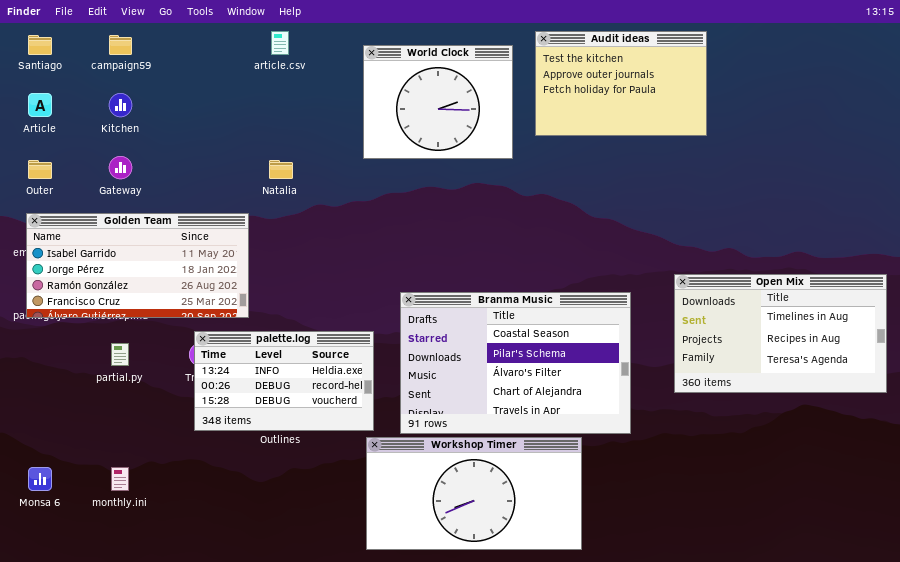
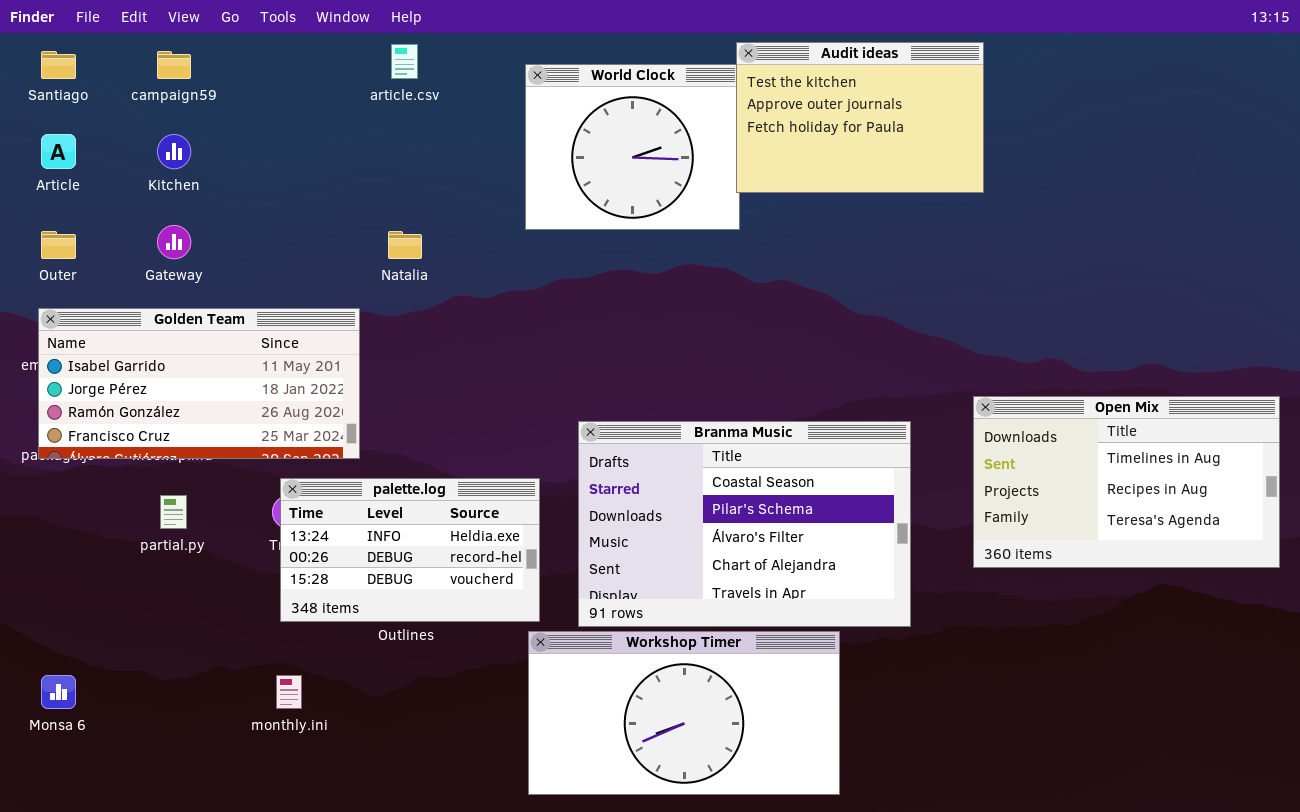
Audit ideas: [535,31,707,136] -> [736,42,984,193], moved
monthly.ini: [111,467,129,491] -> [276,675,302,709], moved

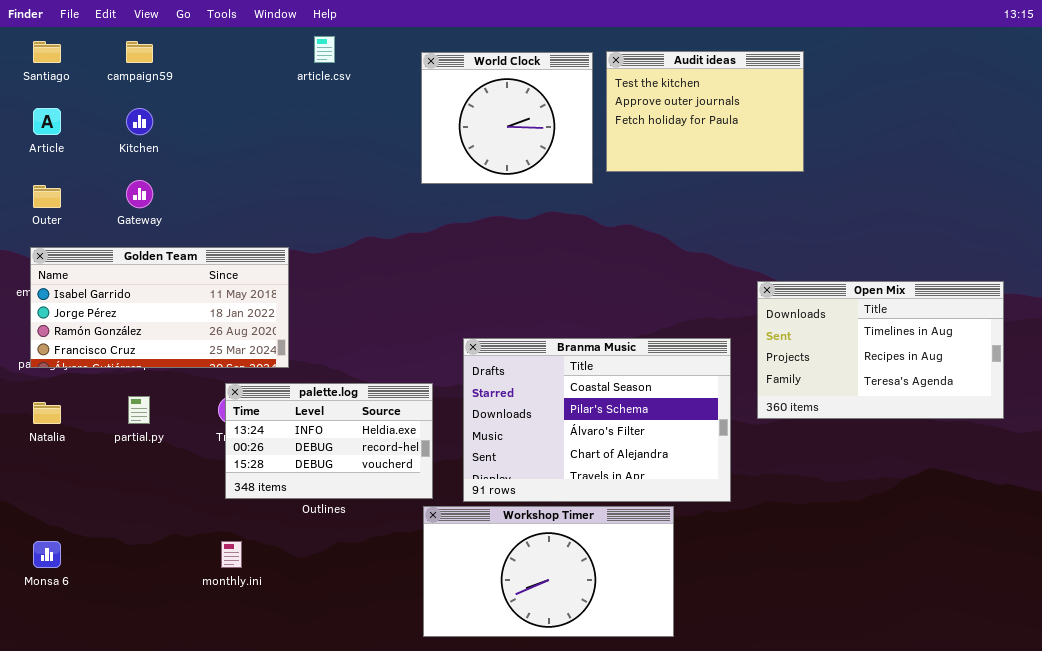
Audit ideas: [736,42,984,193] -> [606,51,804,172], moved
Natalia: [388,231,422,259] -> [33,402,61,424], moved
Open Mix: [973,396,1280,568] -> [757,281,1004,419], moved

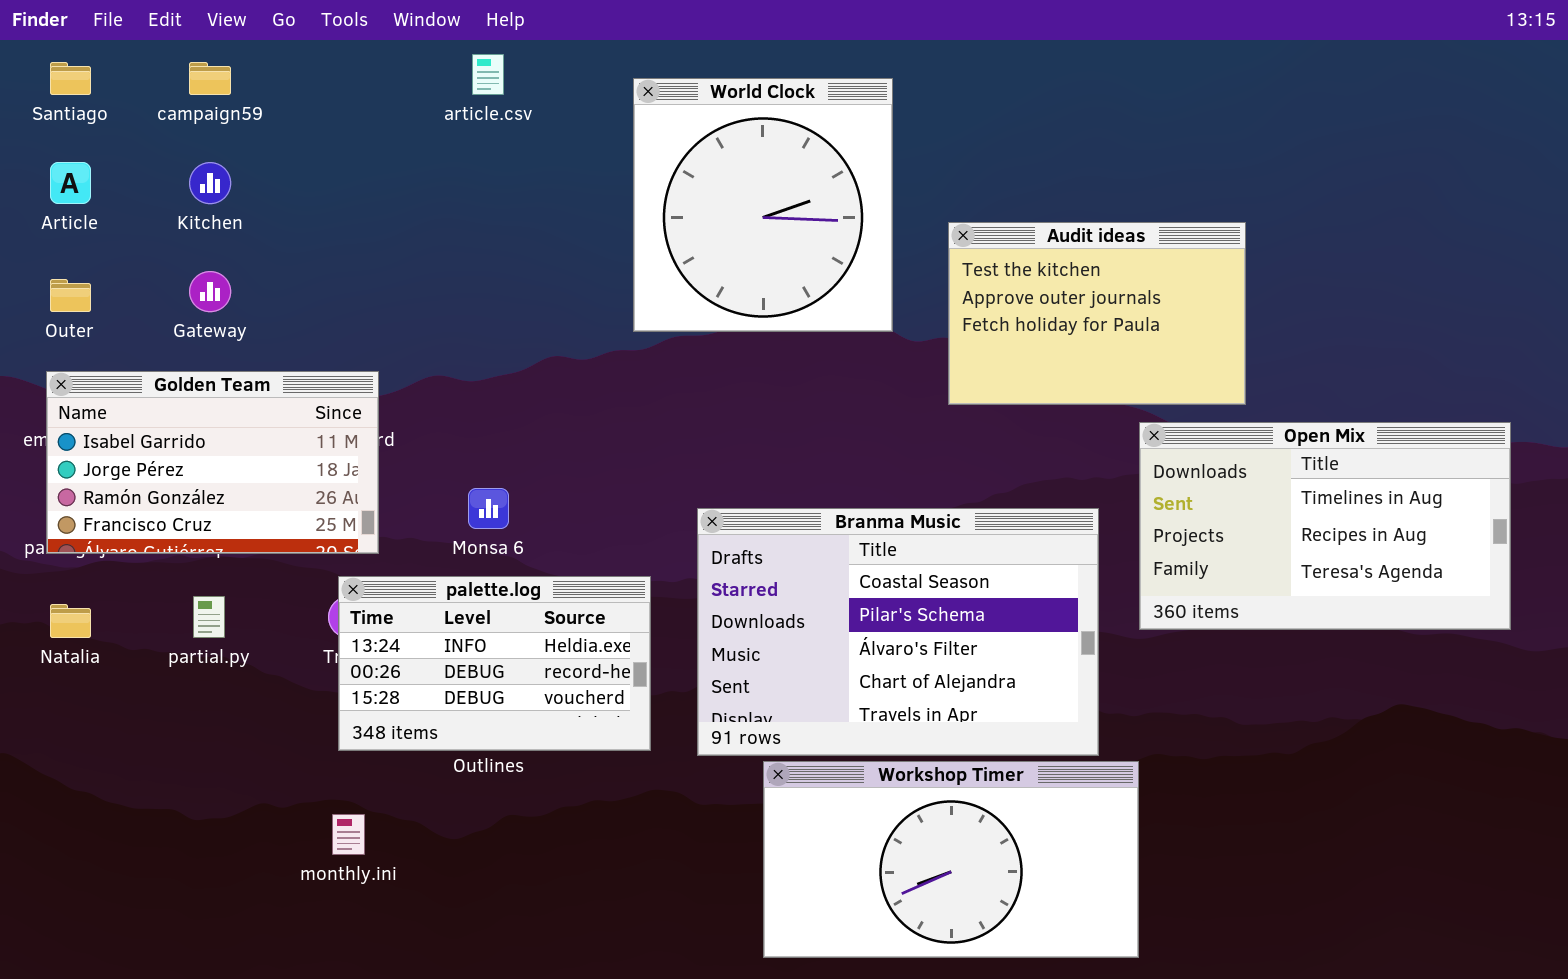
Audit ideas: [606,51,804,172] -> [948,222,1246,405], moved
World Clock: [421,52,593,184] -> [633,78,893,332], resized
Golden Team: [30,247,289,368] -> [46,371,379,554], resized
Workshop Timer: [423,506,674,637] -> [763,761,1139,958], moved
Monsa 6: [33,541,61,568] -> [468,488,509,529], moved

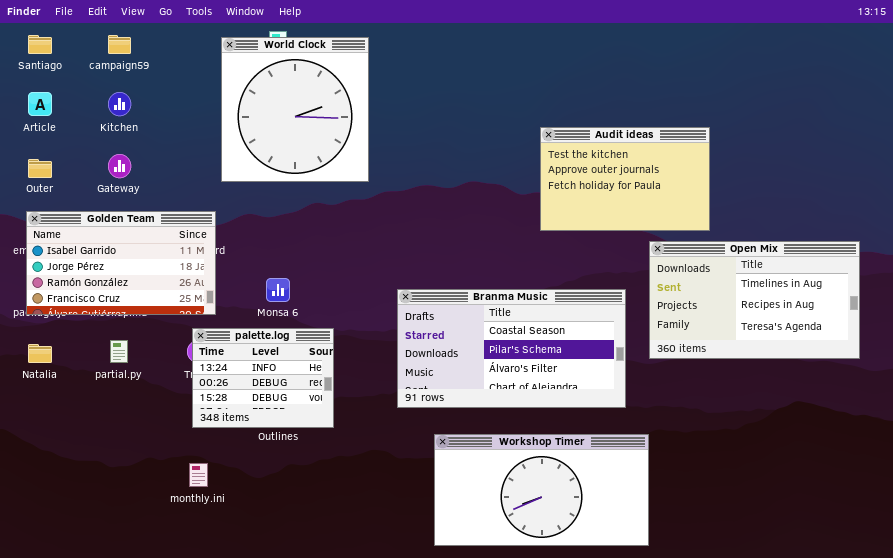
World Clock: [633,78,893,332] -> [221,37,369,182], moved
Branma Music: [697,508,1099,756] -> [397,289,626,408], resized
palette.log: [338,576,651,751] -> [192,328,334,428], resized

